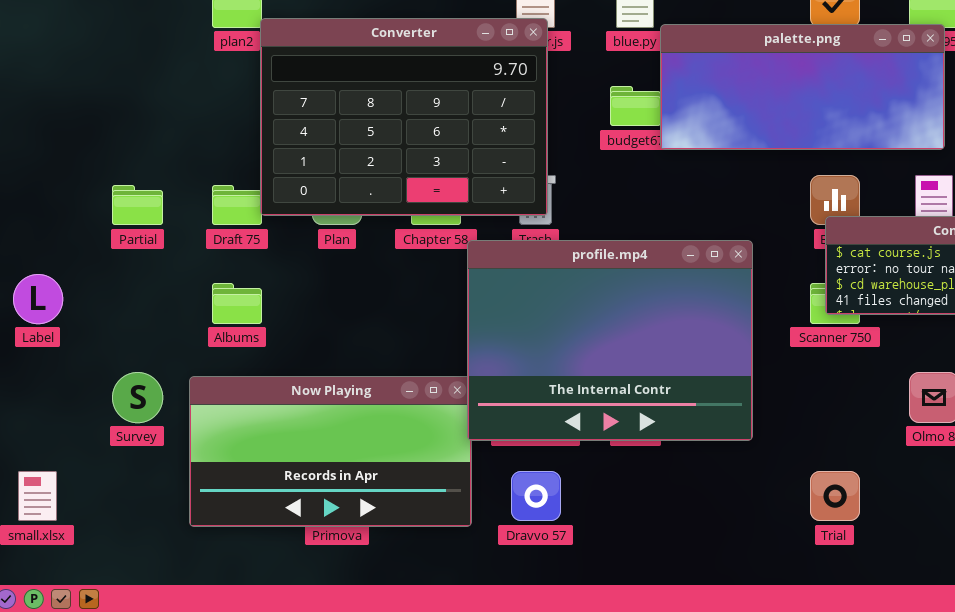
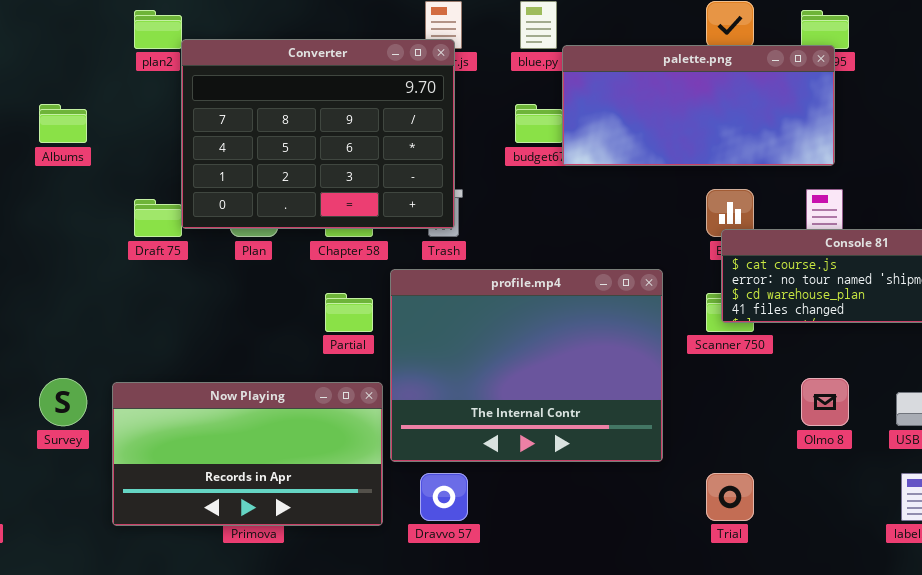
Partial: [112,185,163,225] -> [325,293,373,332], moved
profile.mp4: [467,240,753,441] -> [390,269,663,462], moved
Albums: [212,283,262,324] -> [39,104,87,143], moved

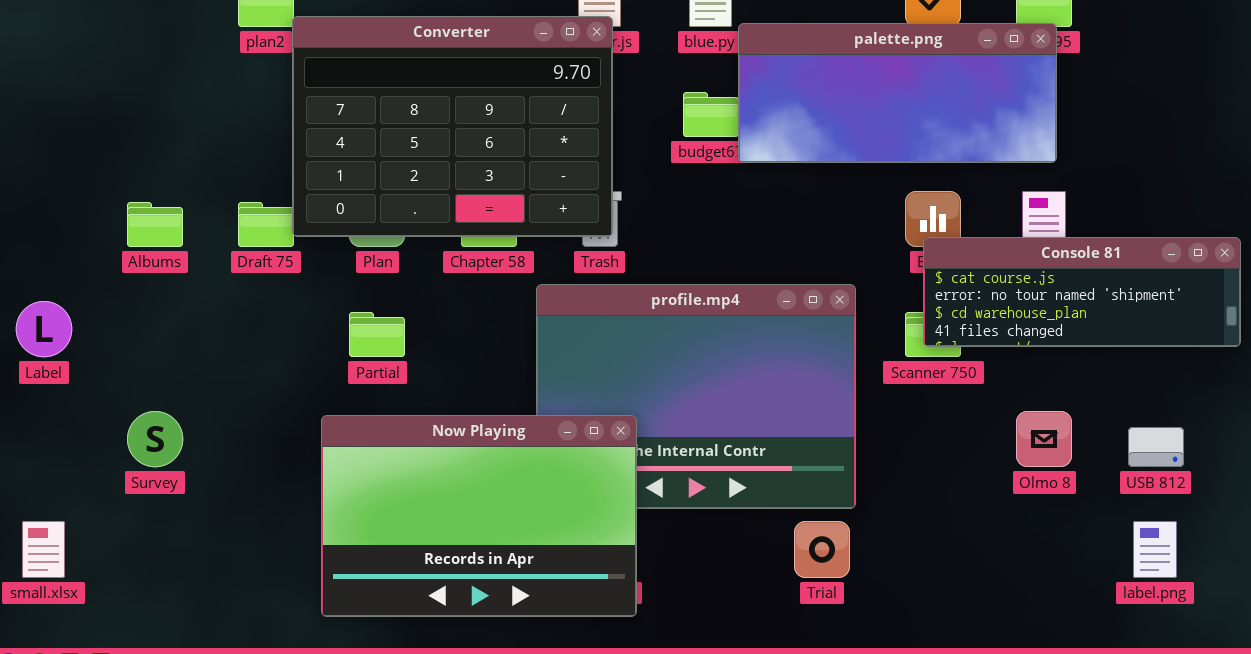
Albums: [39,104,87,143] -> [127,202,183,247], moved
Partial: [325,293,373,332] -> [349,312,405,357], moved
Now Playing: [112,382,383,526] -> [321,415,637,617], moved, resized
Trial: [706,473,754,521] -> [794,521,850,578], moved

